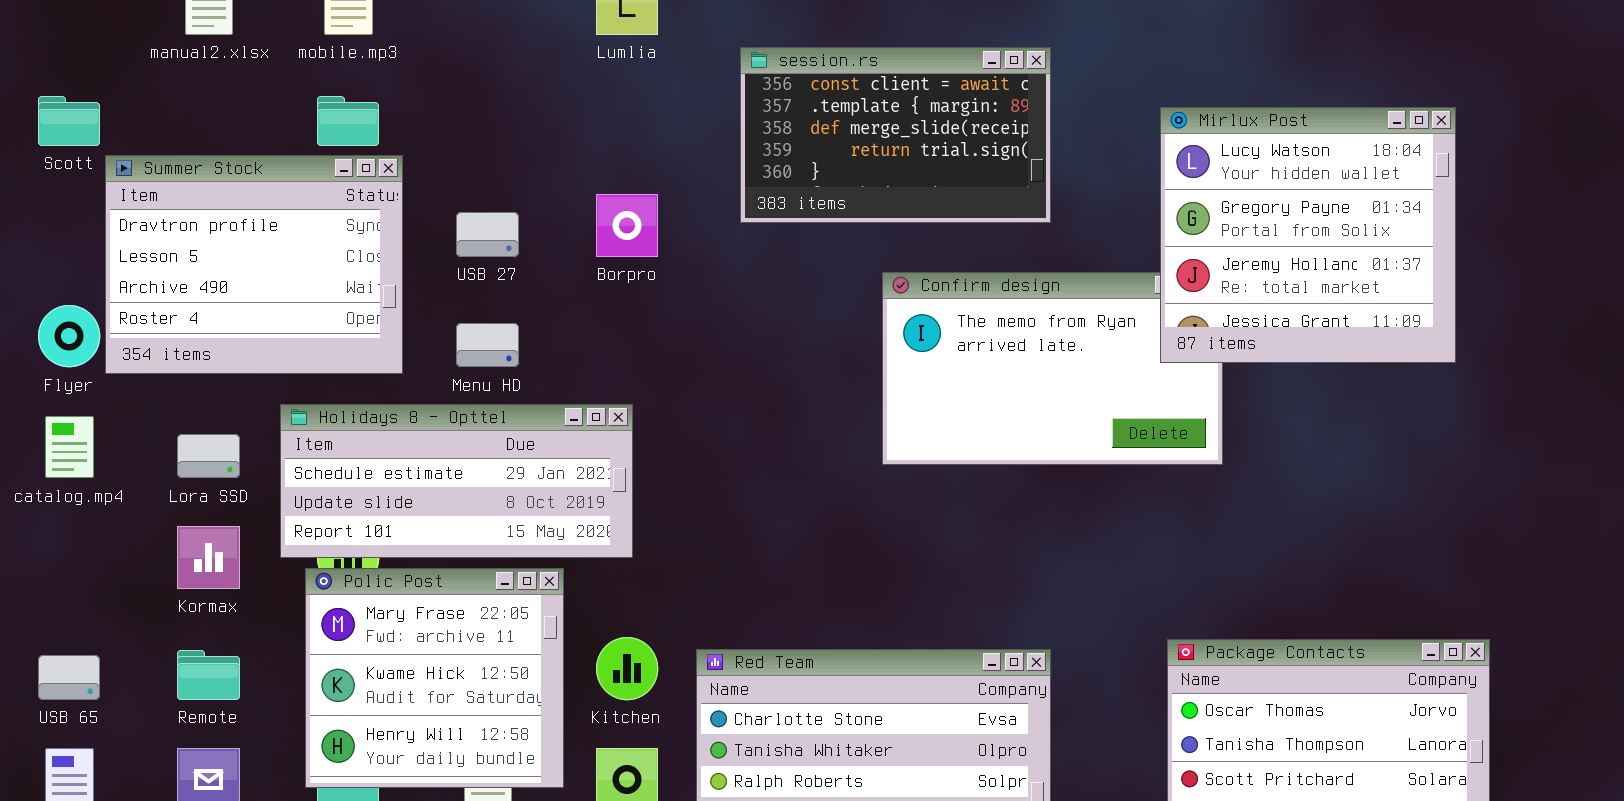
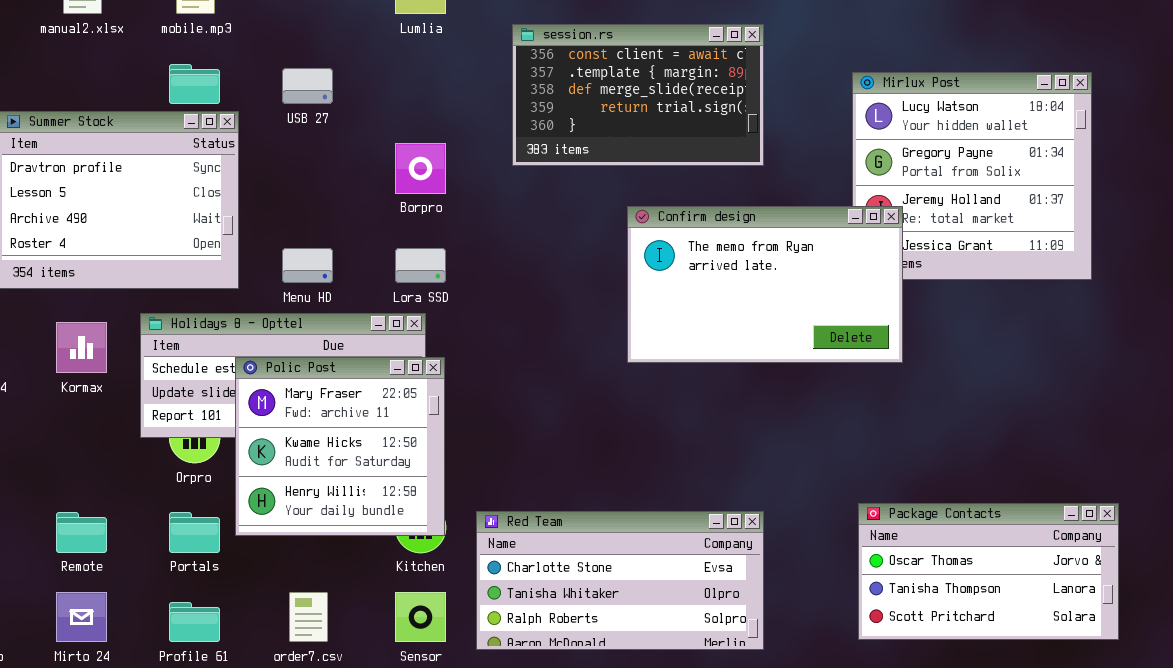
USB 27: [456,212,519,257] -> [282,68,333,104], moved
Confirm design: [882,272,1223,465] -> [627,206,903,363], raised
Lora SSD: [177,434,240,478] -> [395,248,446,283], moved
Kormax: [177,526,240,589] -> [56,322,107,373], moved
Polic Post: [305,568,564,788] -> [235,357,445,536], moved

